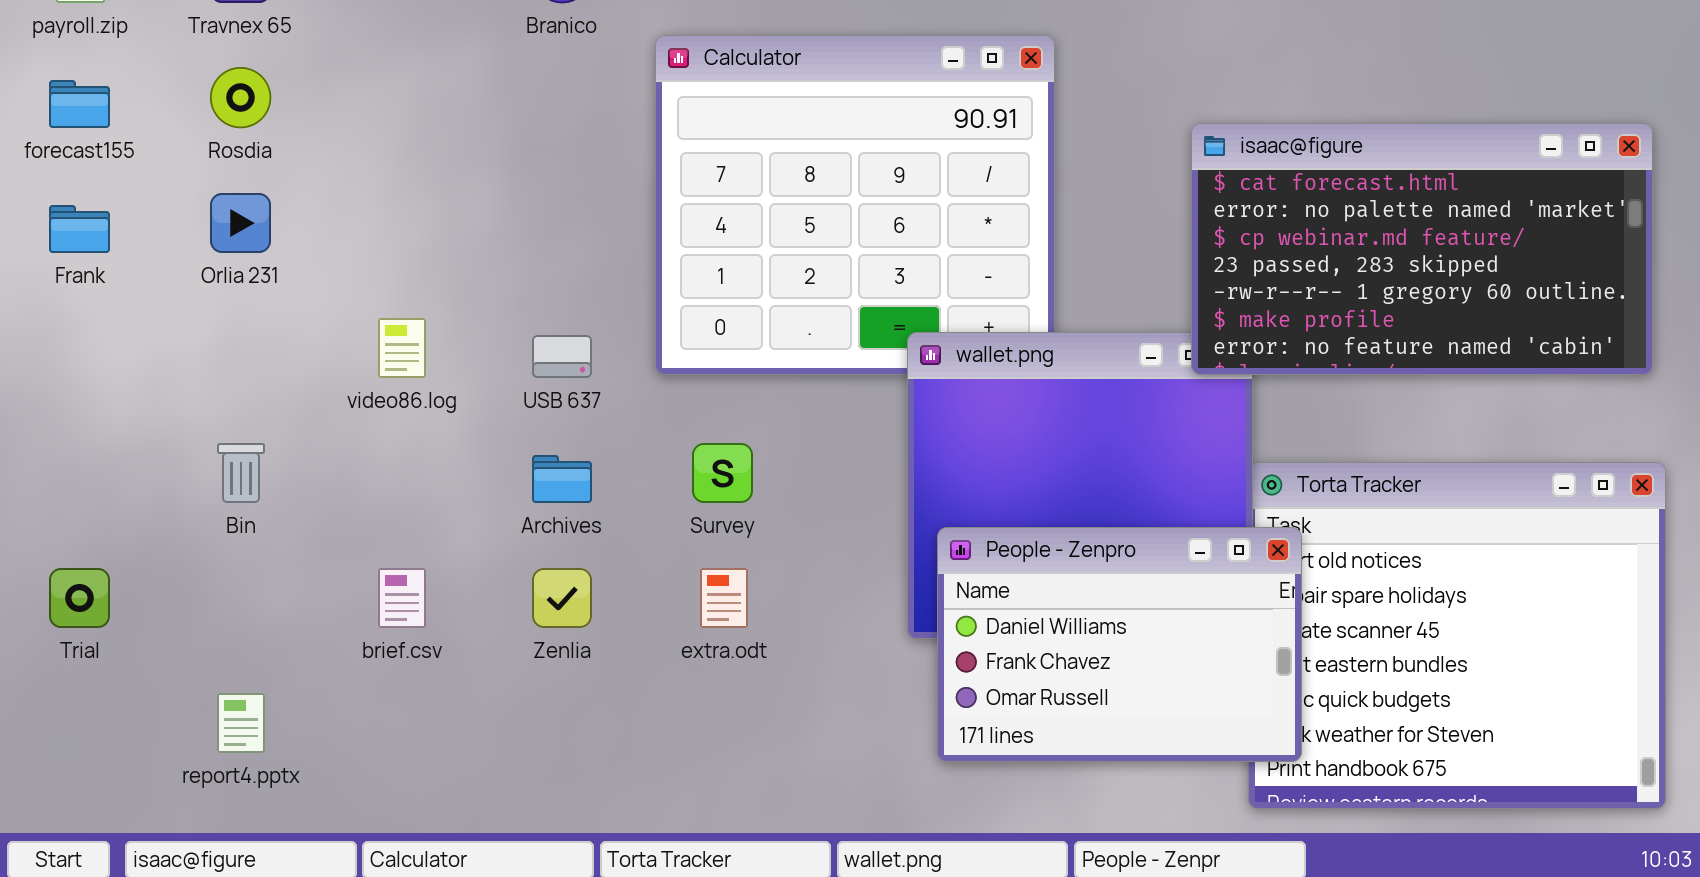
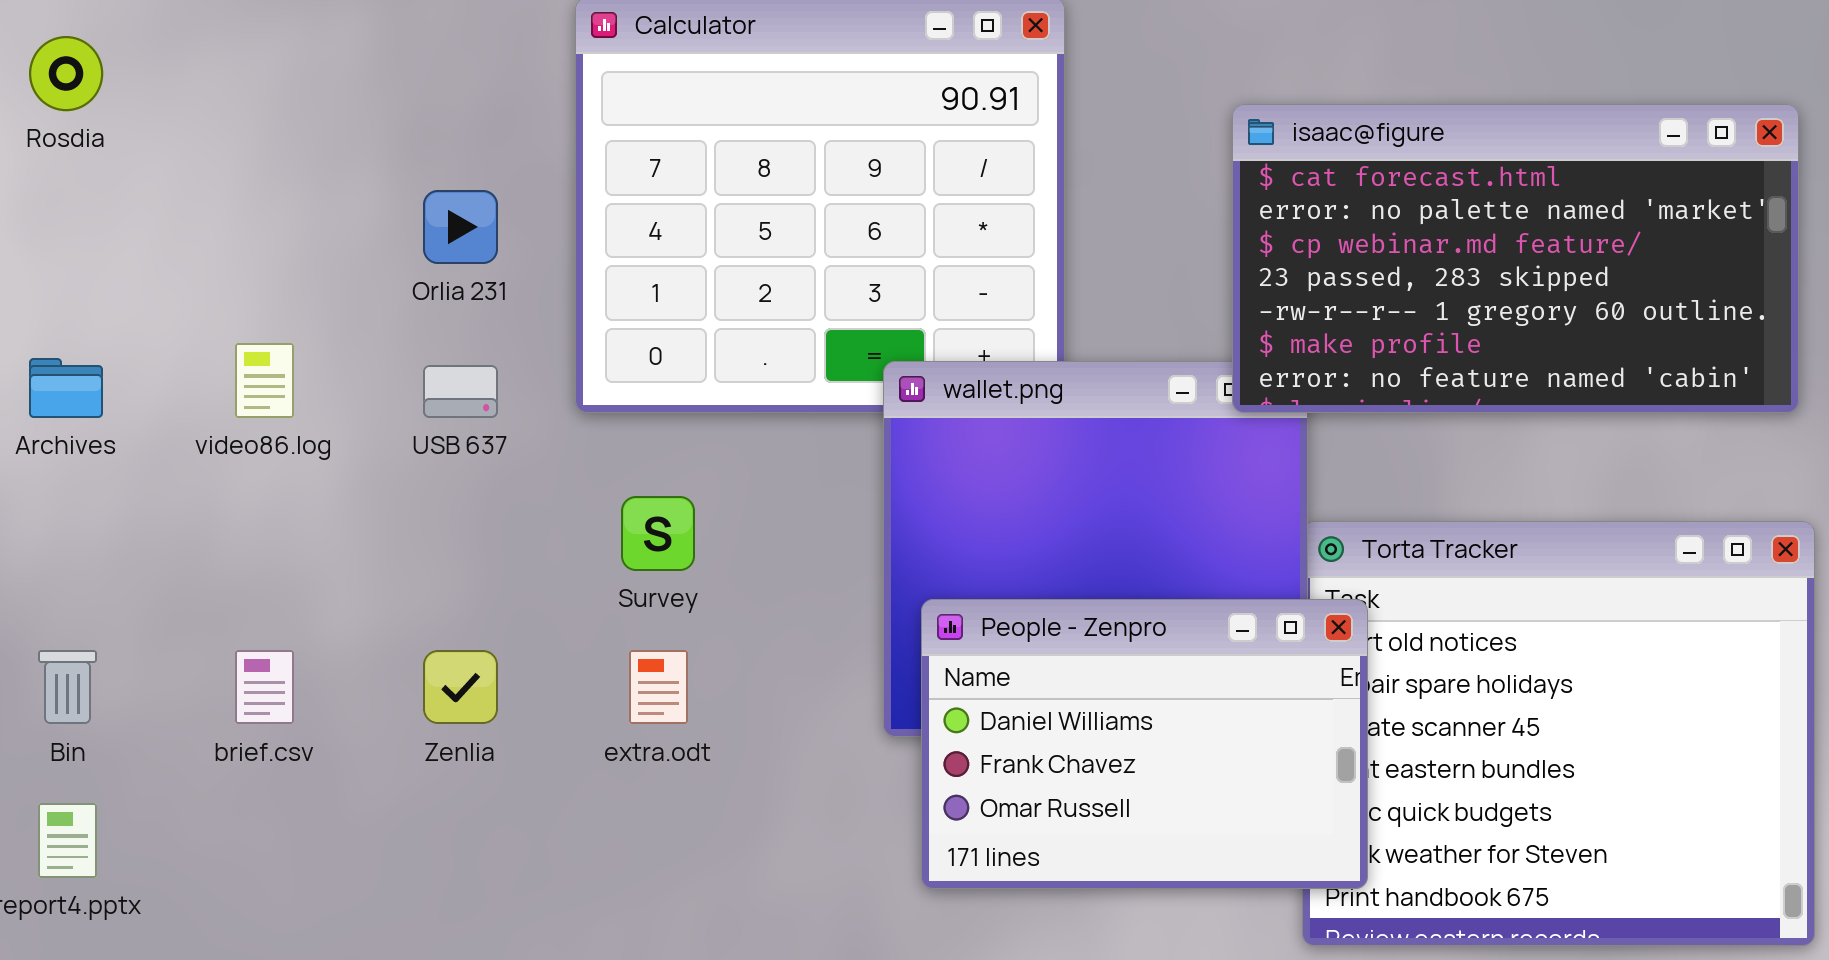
Orlia 231: [210,193,271,253] -> [423,190,498,264], moved
Bin: [217,443,265,503] -> [38,650,97,724], moved
Archives: [532,455,592,503] -> [29,358,103,418], moved

